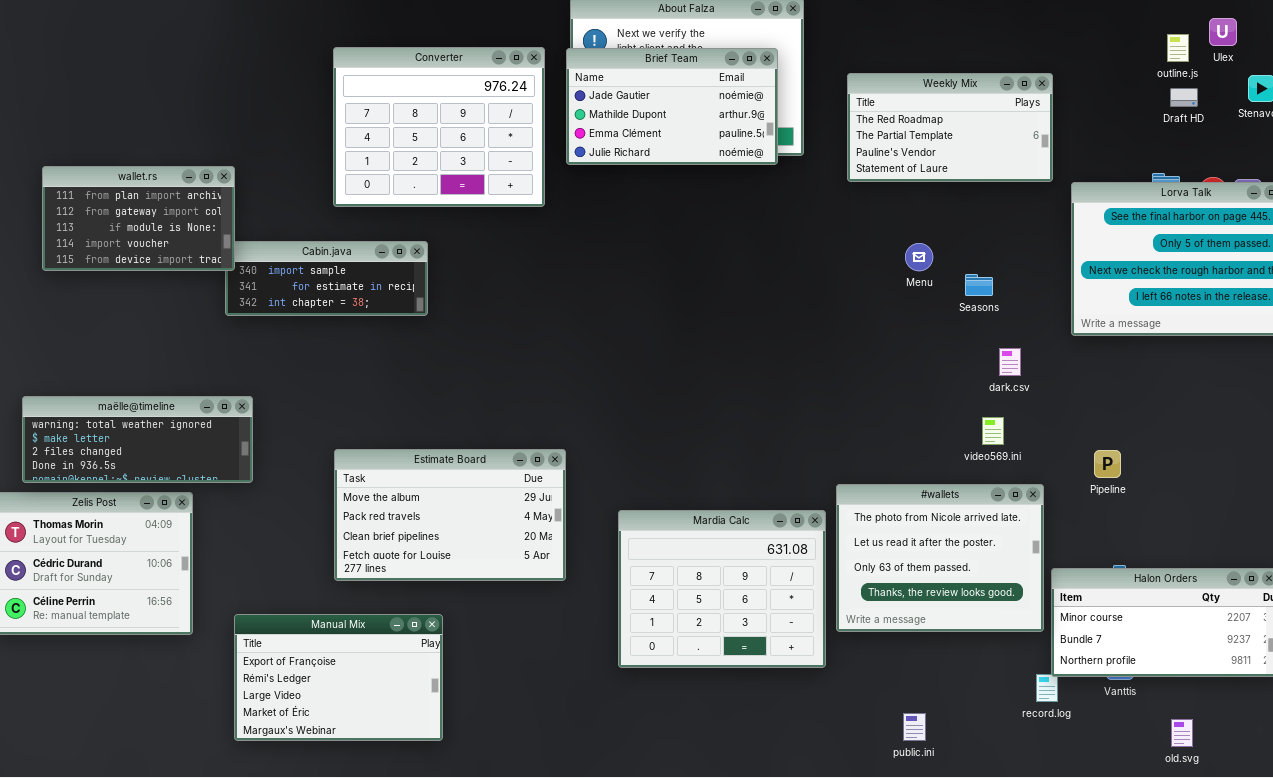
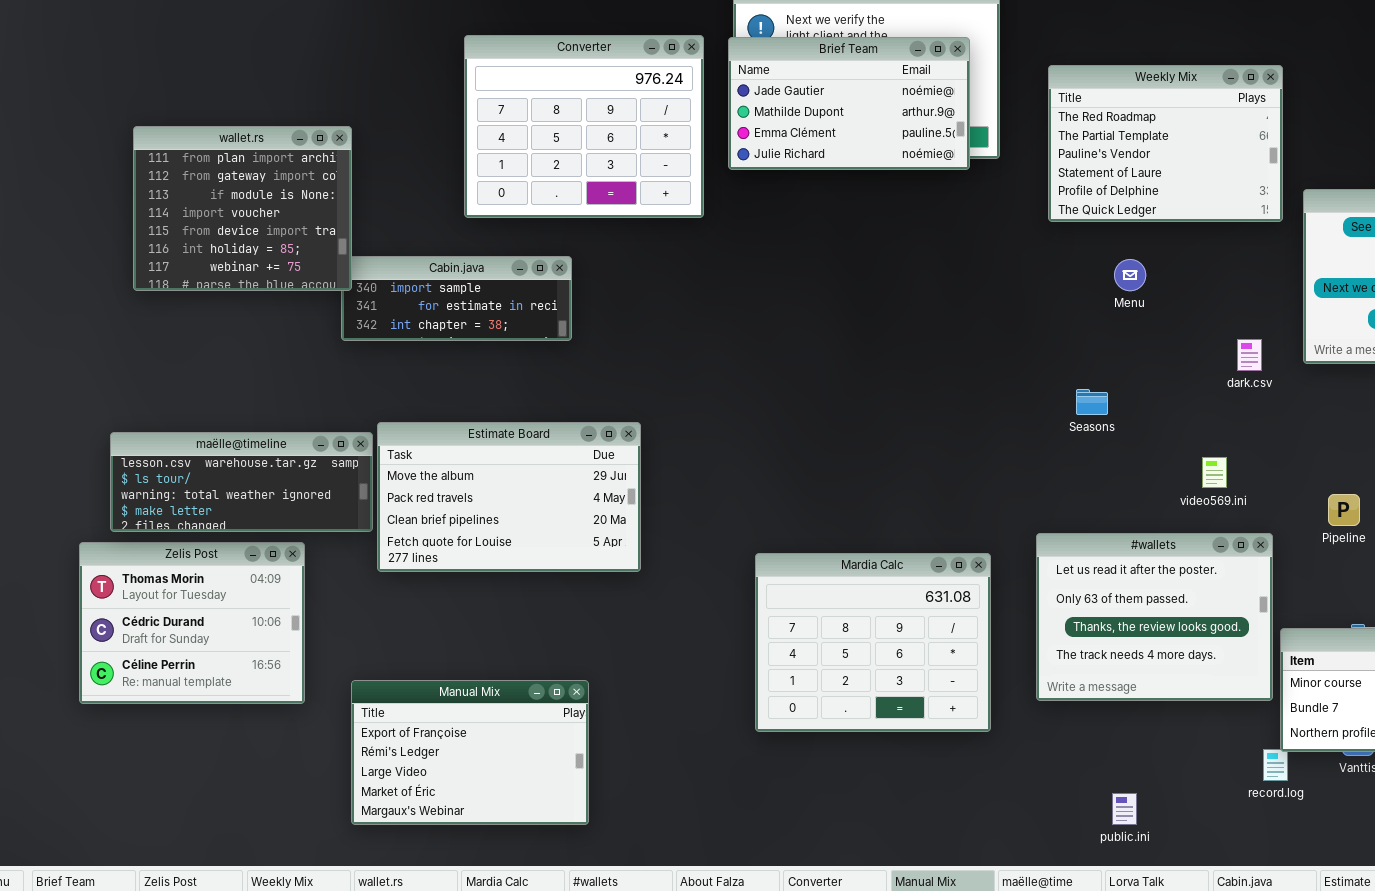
Weekly Mix: [847,73,1053,182] -> [1048,65,1283,222], resized
wallet.rs: [42,166,235,271] -> [133,126,352,291], resized
Seasons: [965,274,993,296] -> [1076,389,1108,415], moved
dark.csv: [999,348,1021,376] -> [1237,339,1262,371], moved
maëlle@timeline: [22,396,253,483] -> [110,432,373,532], scrolled up 2 rows
Estimate Board: [334,449,566,581] -> [377,422,641,572], moved
#wallets: [836,484,1044,632] -> [1036,533,1273,701], scrolled down 1 row
Mardia Calc: [618,510,826,668] -> [755,553,991,732], moved

